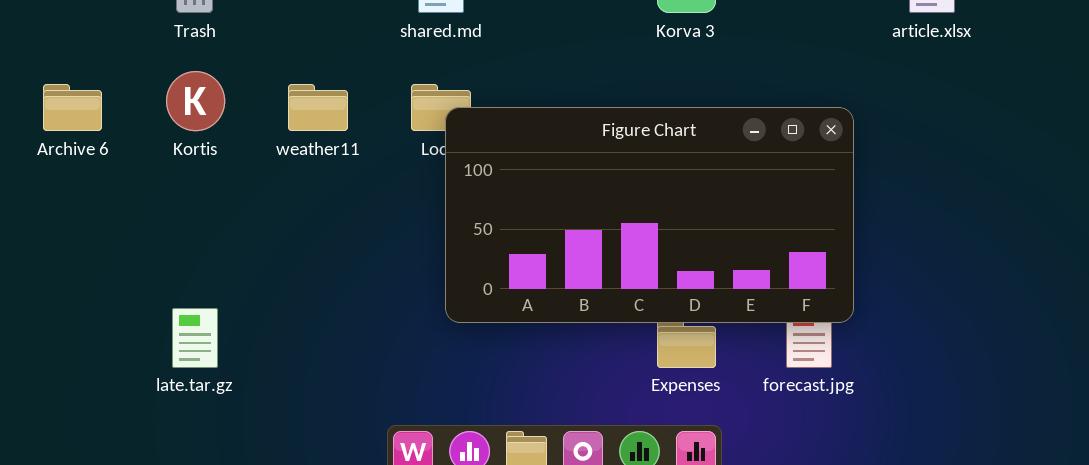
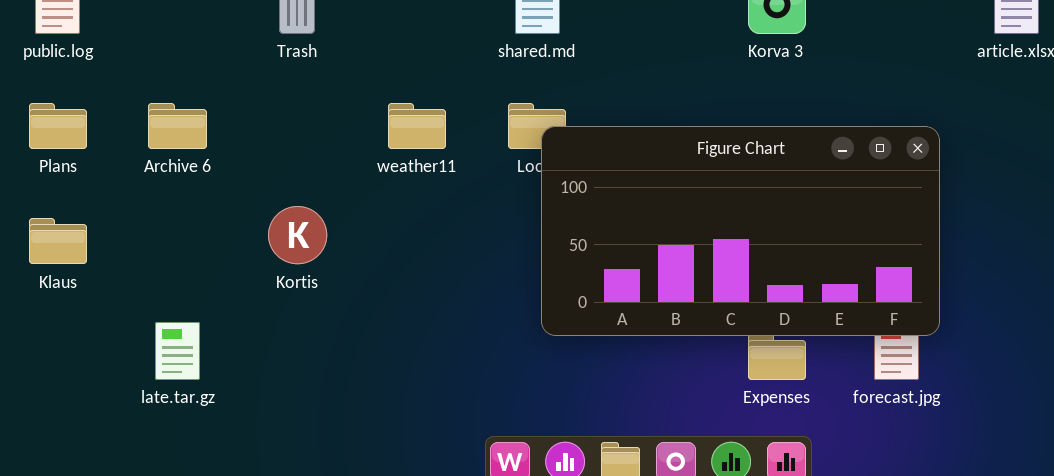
Kortis: [166,71,225,131] -> [268,206,327,264], moved
late.tar.gz: [172,308,218,368] -> [155,322,200,380], moved

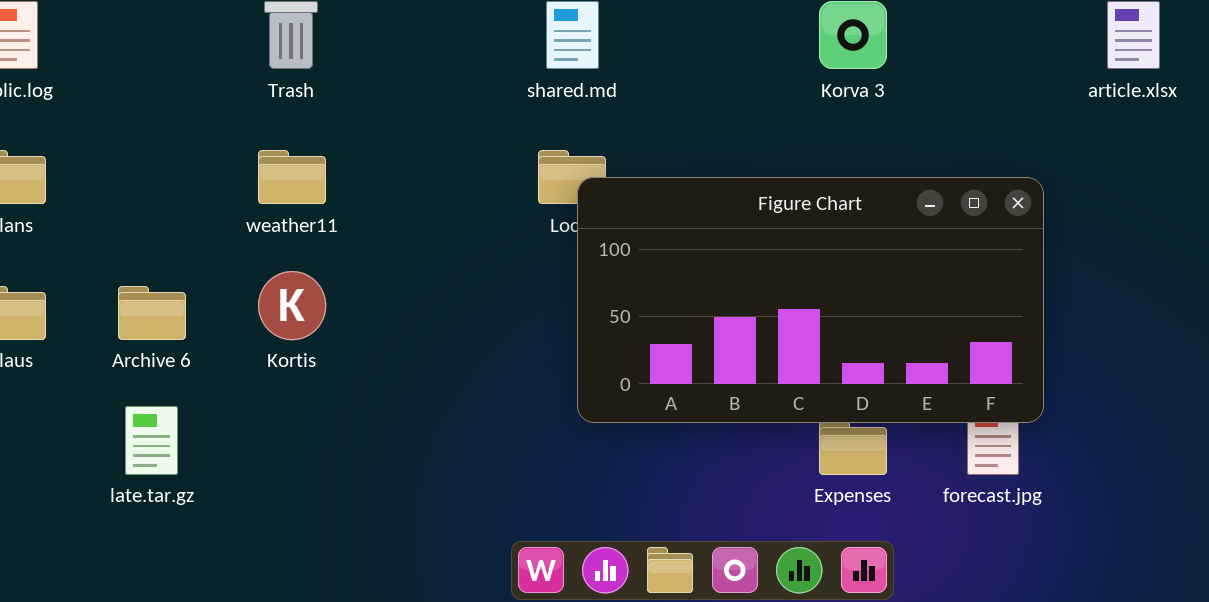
Archive 6: [148,103,207,149] -> [118,286,186,340], moved
weather11: [388,103,446,149] -> [258,150,326,204], moved

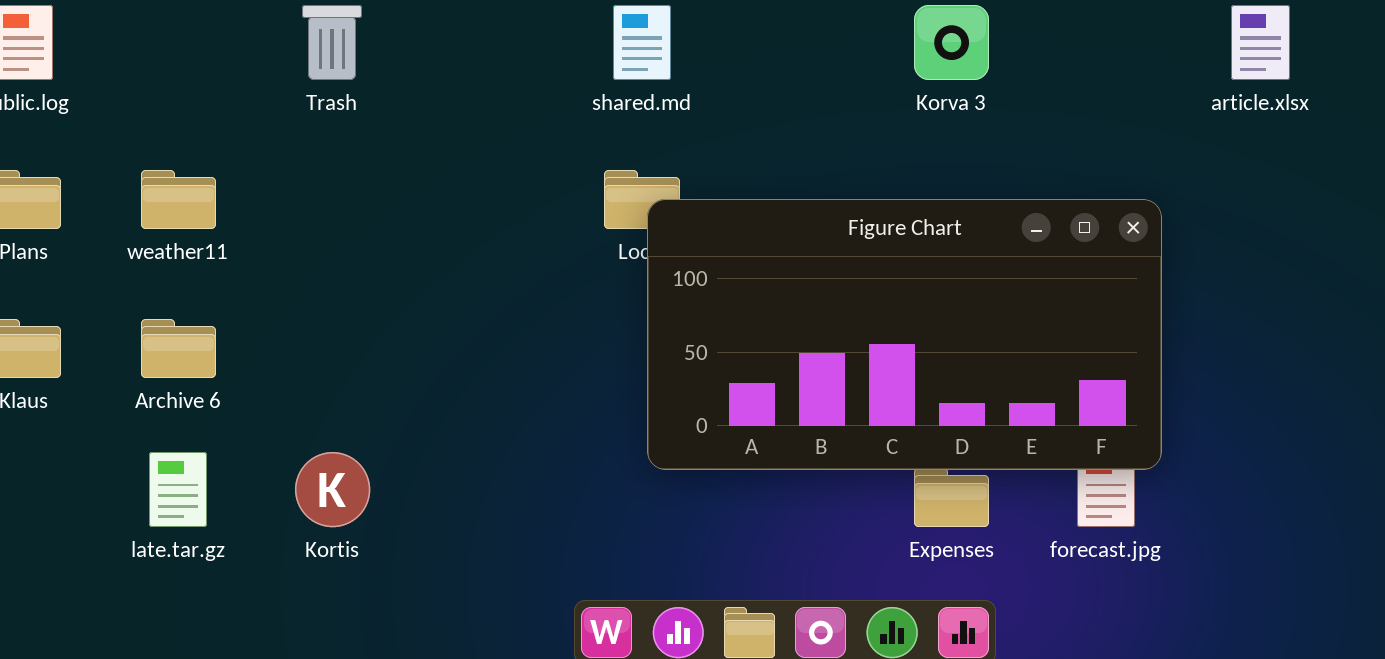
weather11: [258,150,326,204] -> [141,170,216,229], moved
Kortis: [258,271,326,340] -> [295,452,370,527], moved

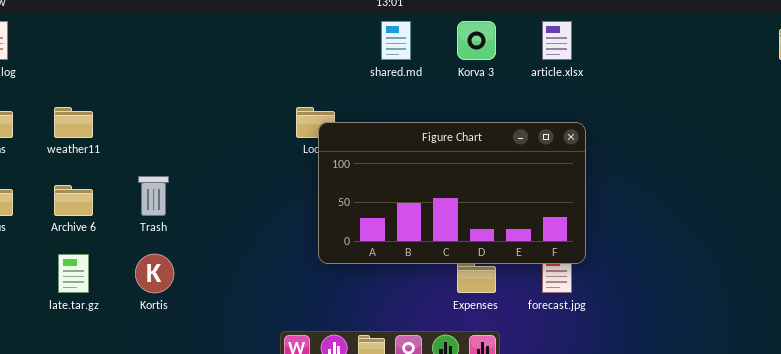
Trash: [302,5,362,80] -> [138,176,169,216], moved
shared.md: [613,5,671,80] -> [381,21,411,60], moved
article.xlsx: [1231,5,1290,80] -> [542,21,572,60], moved

